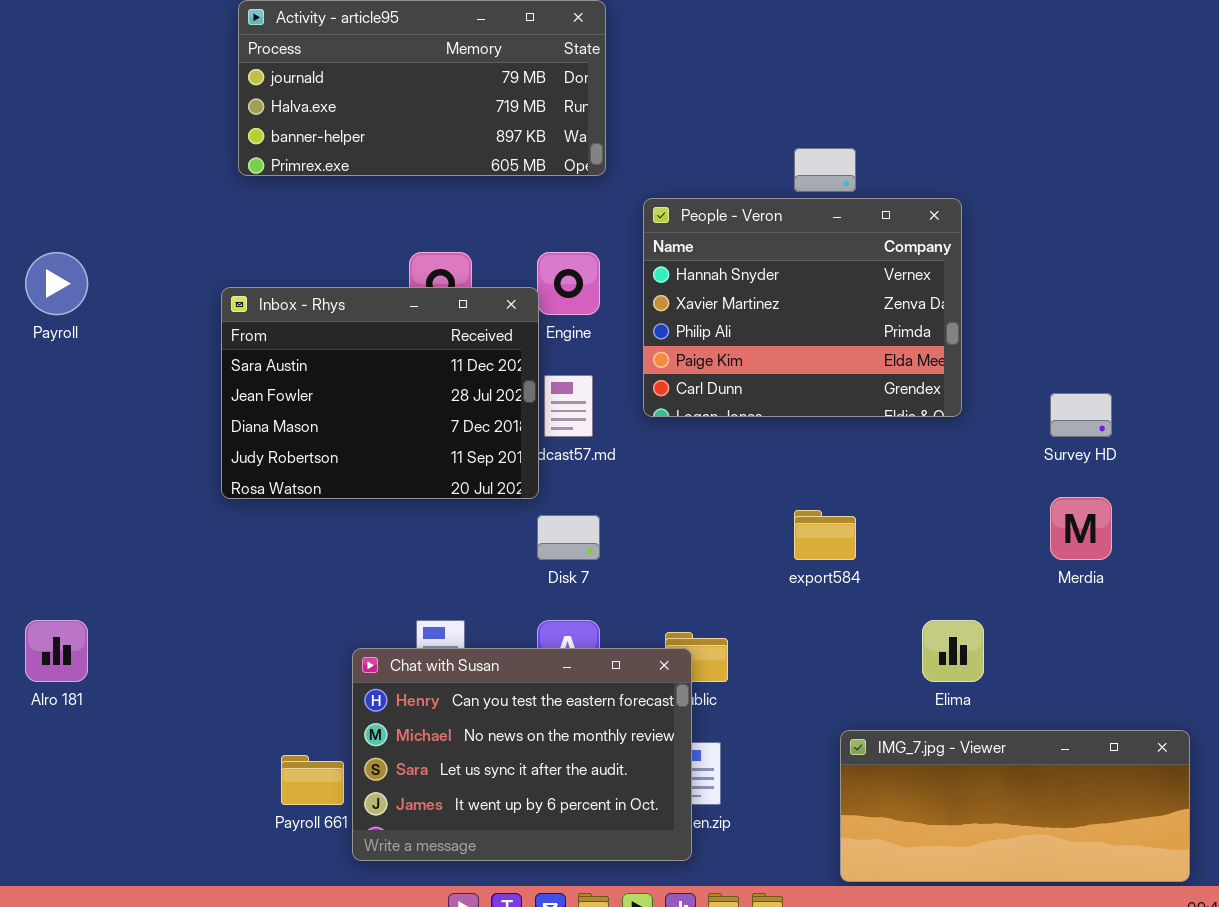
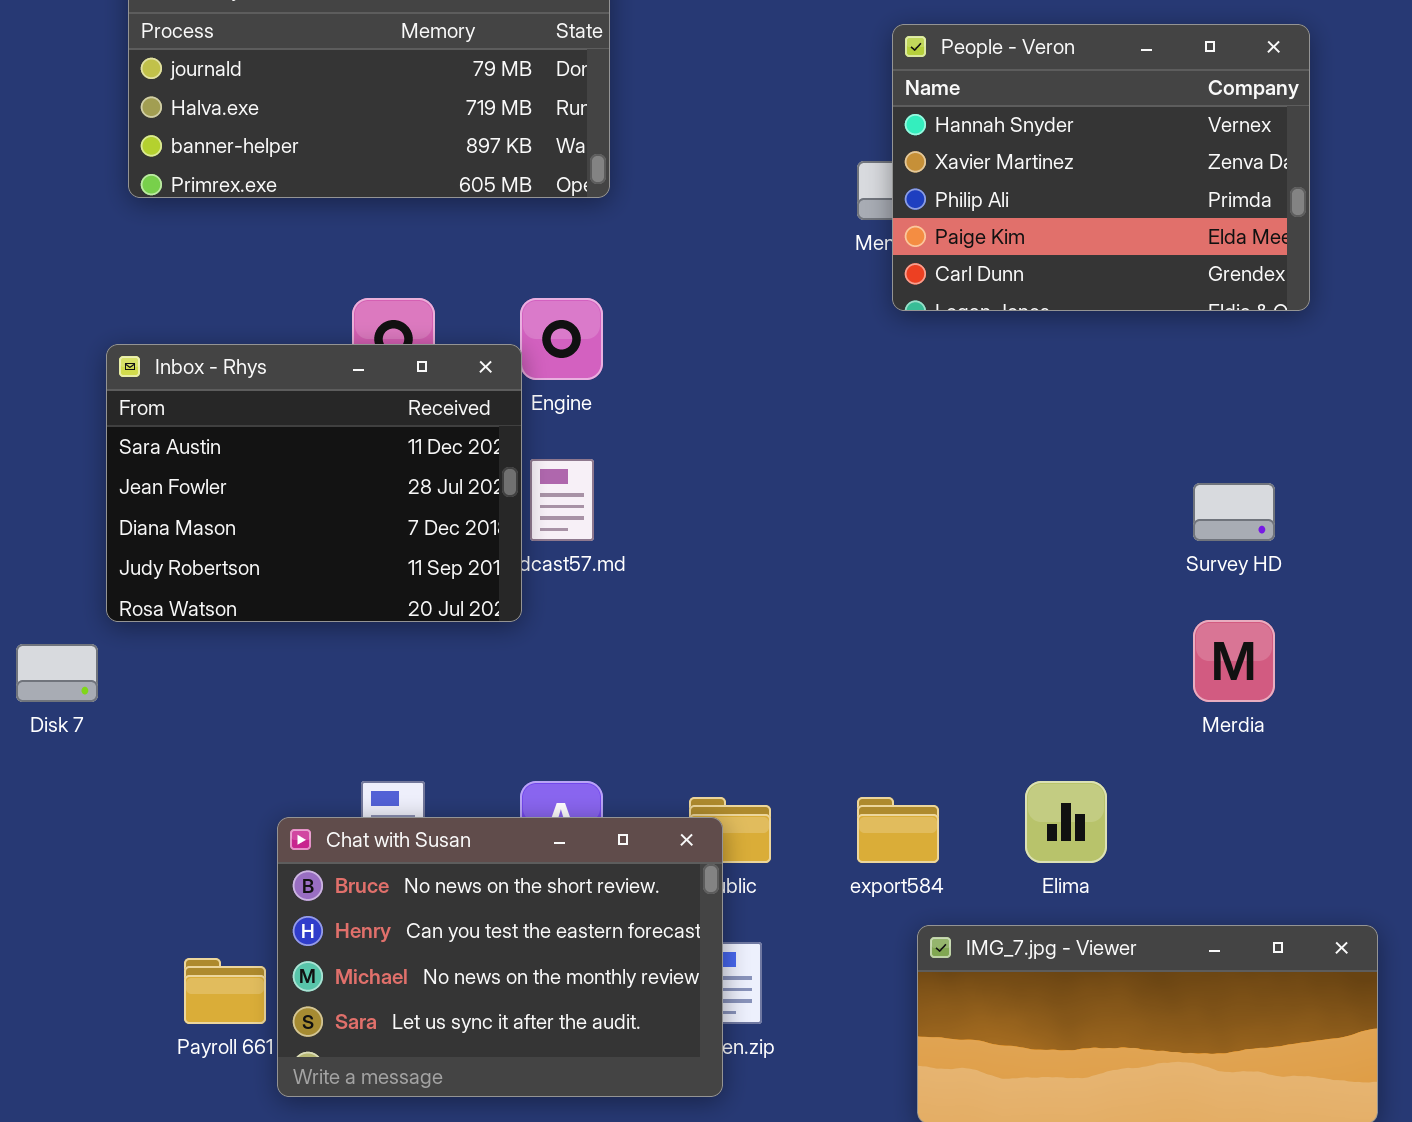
People - Veron: [643,198,962,417] -> [892,24,1310,311], moved
export584: [794,510,856,560] -> [857,797,939,863], moved
Disk 7: [537,515,600,560] -> [16,644,98,702], moved
Chat with Susan: [352,648,692,861] -> [277,817,723,1097], scrolled up 1 row

